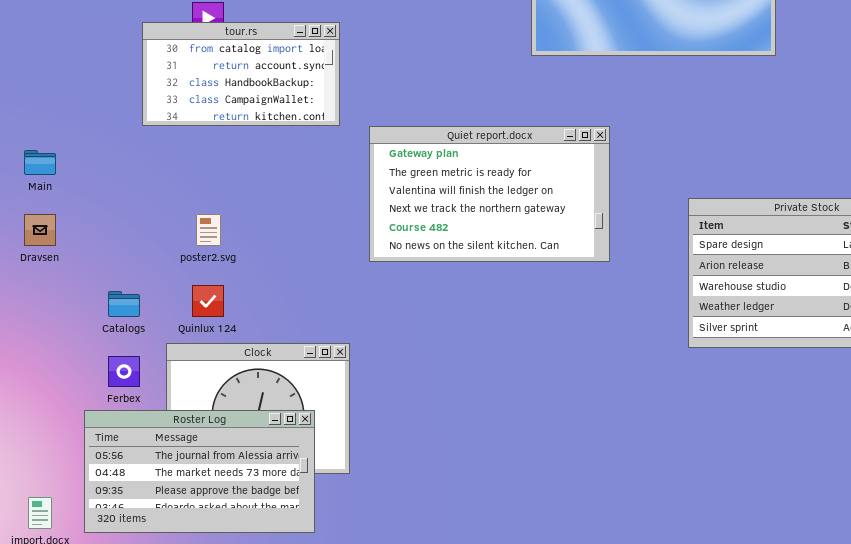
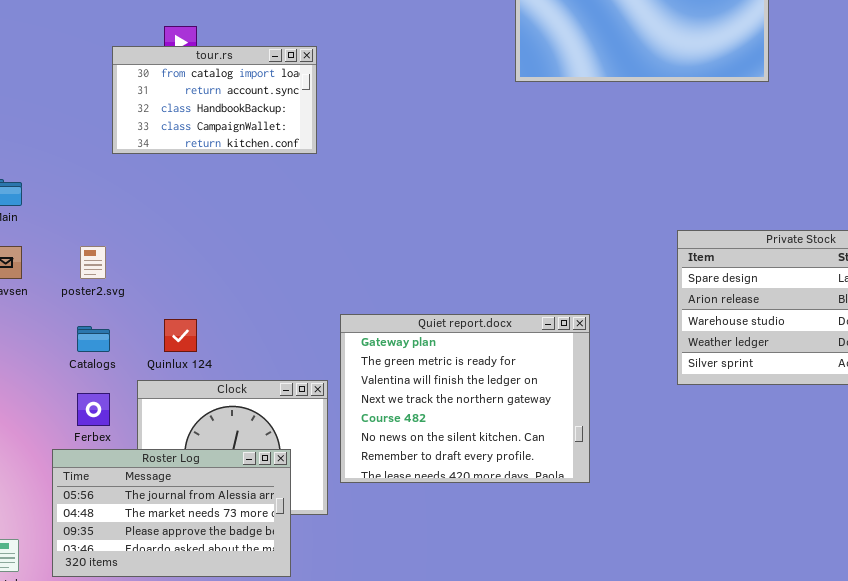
Quiet report.docx: [369,126,610,262] -> [340,314,590,483], moved, resized
poster2.svg: [196,214,221,246] -> [80,246,106,279], moved

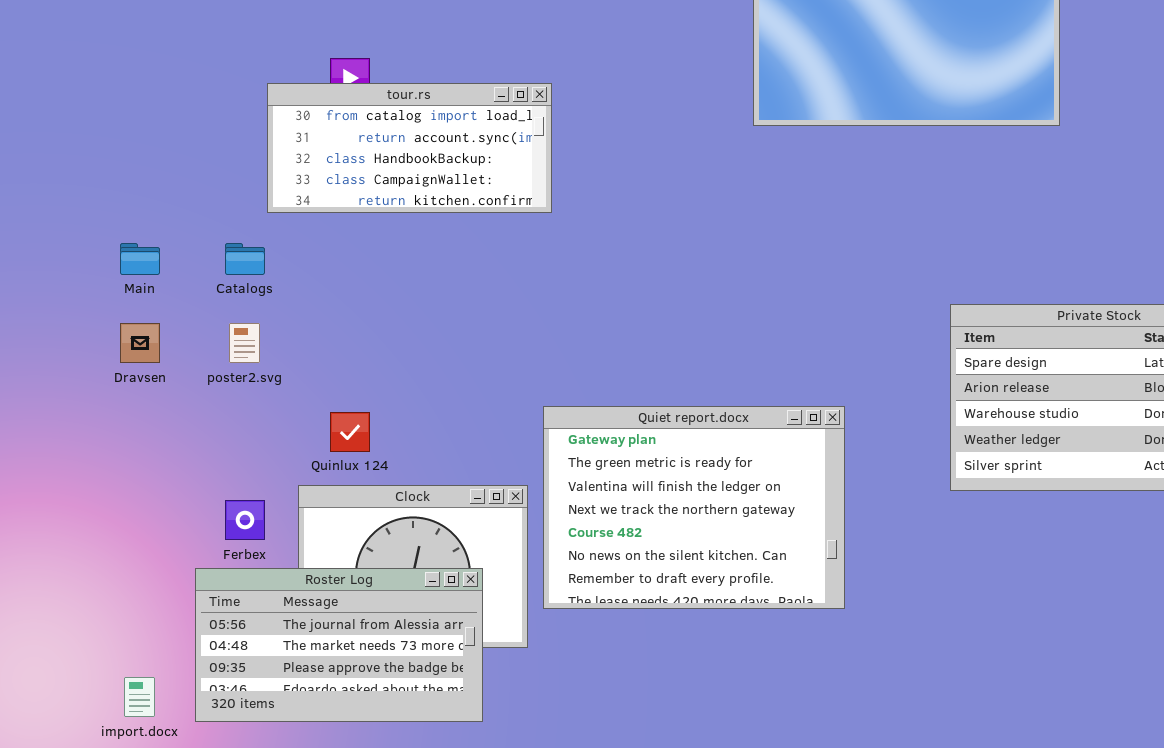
tour.rs: [112,46,317,154] -> [267,83,552,213], resized
Catalogs: [77,326,110,352] -> [225,243,265,275], moved

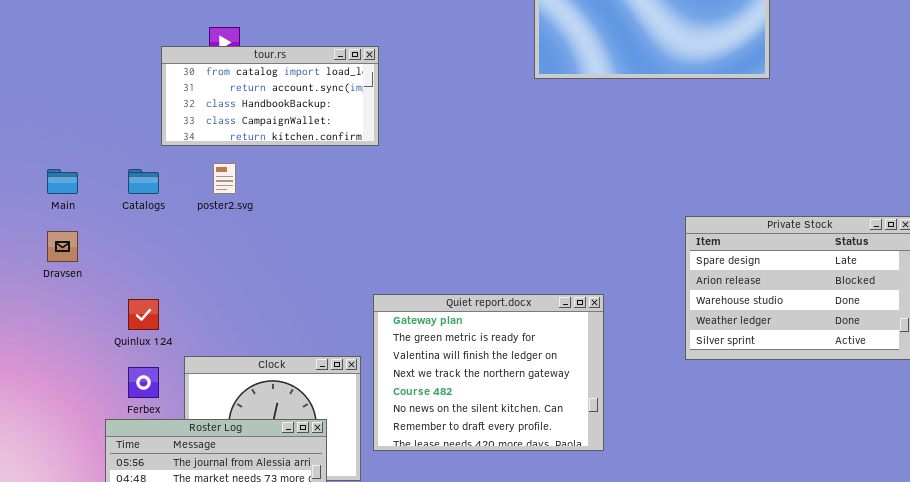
poster2.svg: [229,323,260,363] -> [213,163,236,194], moved
Quinlux 124: [330,412,370,452] -> [128,299,159,330], moved

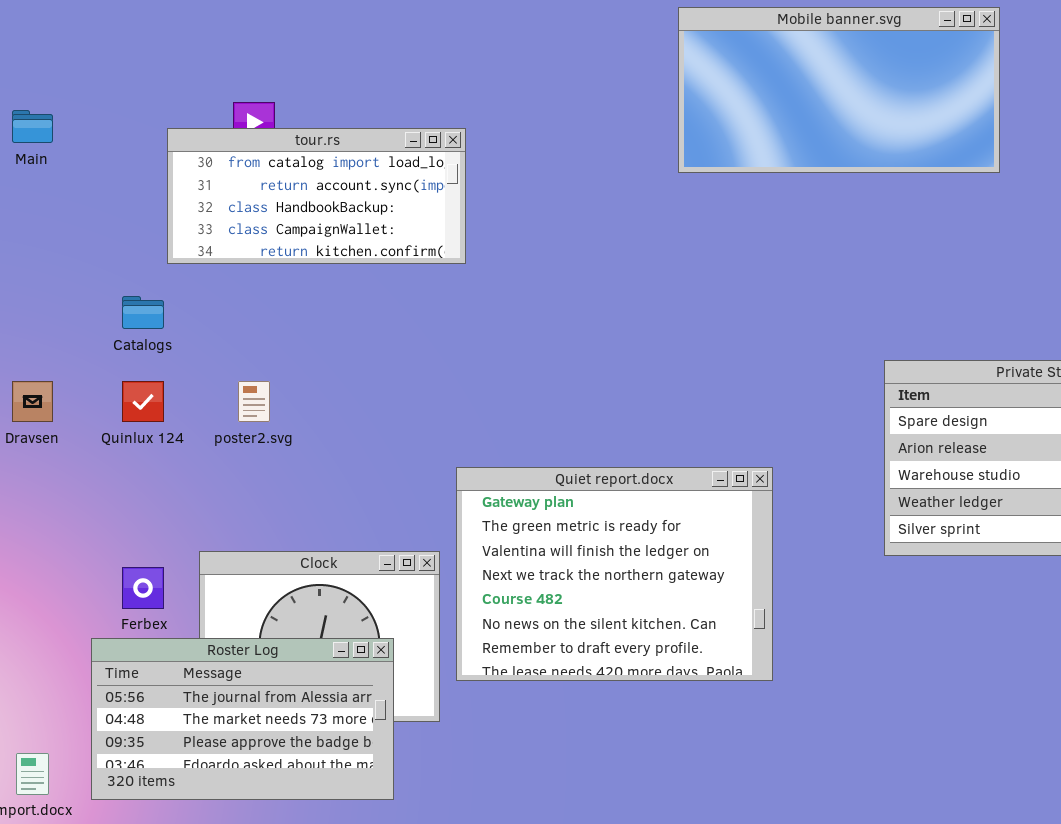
poster2.svg: [213,163,236,194] -> [238,381,270,422], moved
Main: [47,169,78,194] -> [12,110,53,143], moved
Quinlux 124: [128,299,159,330] -> [122,381,164,422], moved

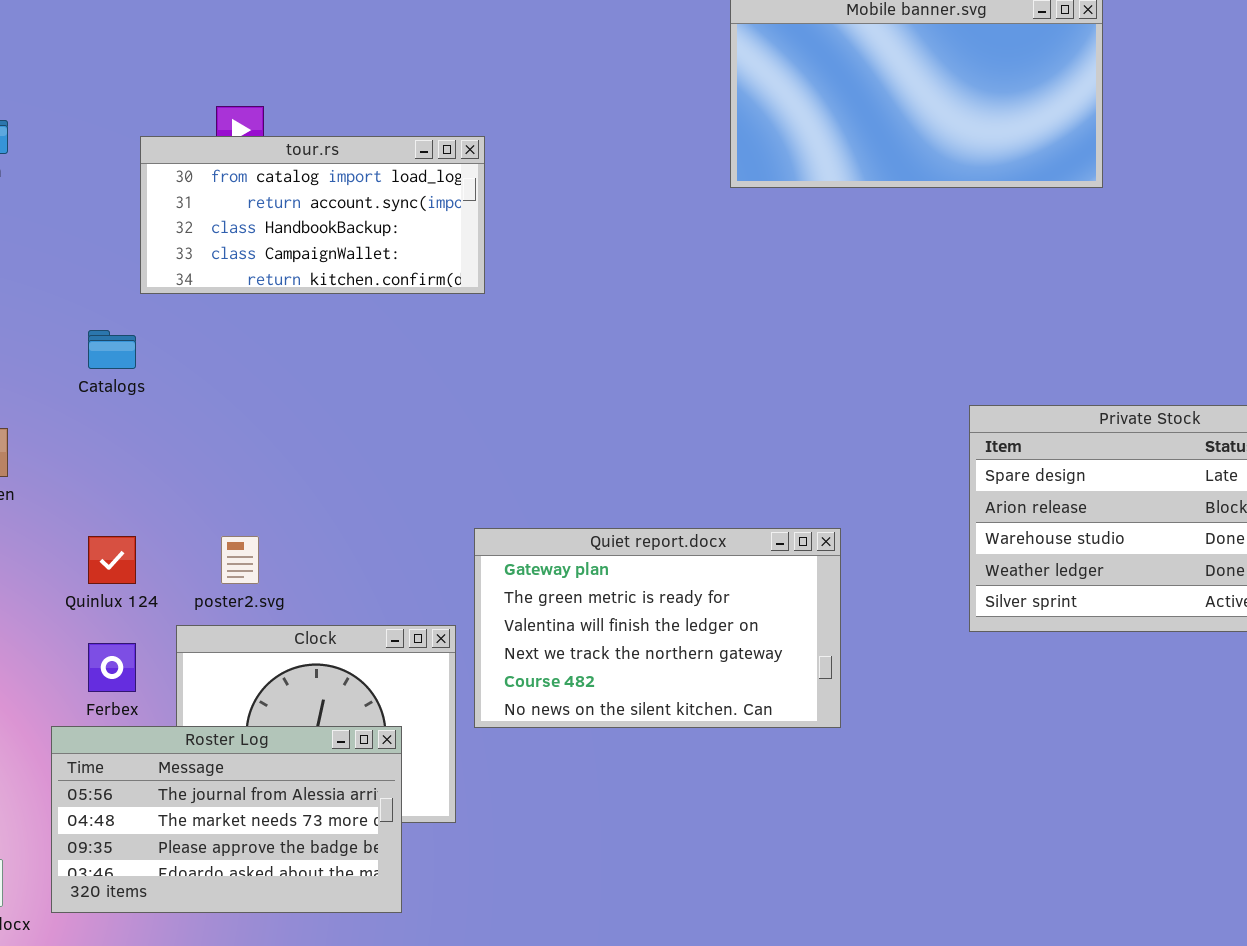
Quinlux 124: [122,381,164,422] -> [88,536,136,584], moved
poster2.svg: [238,381,270,422] -> [221,536,259,584], moved
Quiet report.docx: [456,467,773,681] -> [474,528,841,728], resized

